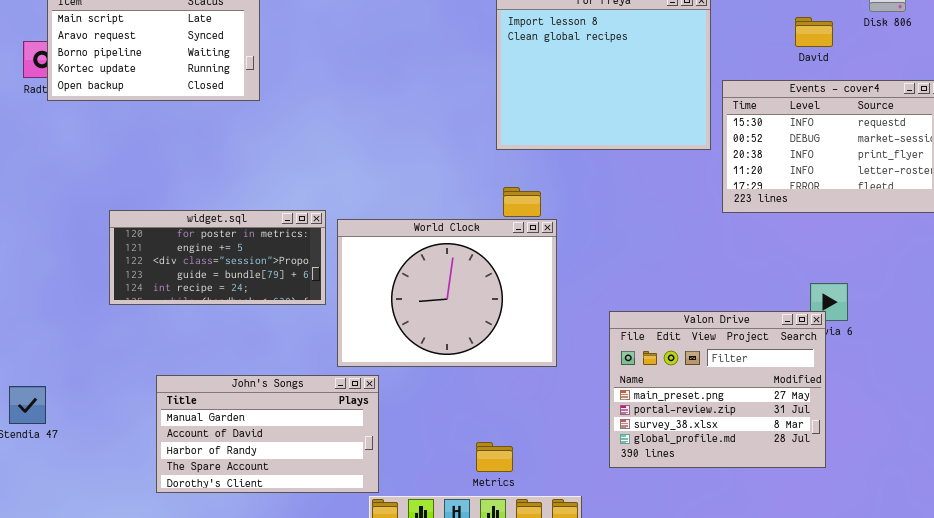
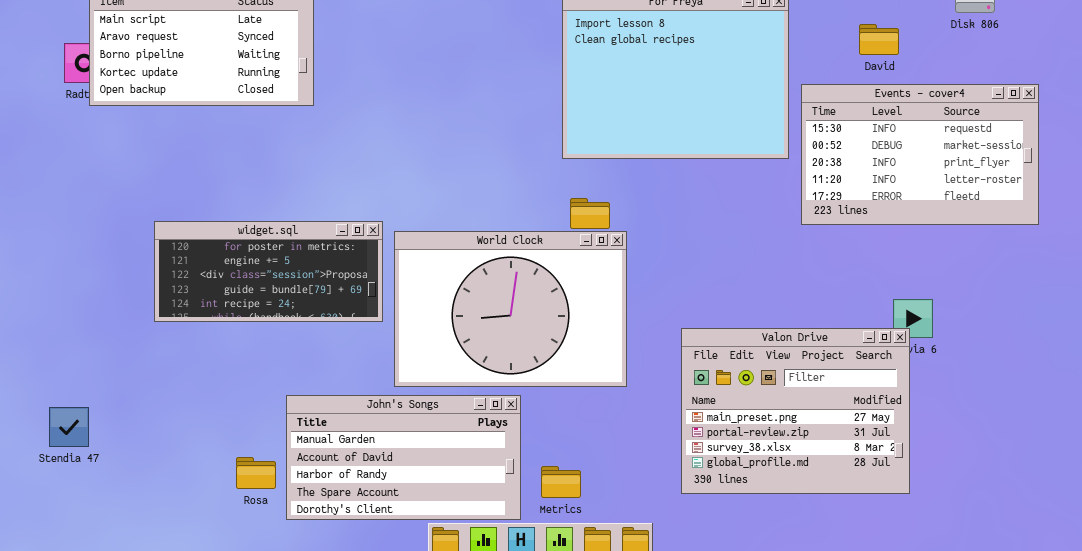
David: [795,17,833,47] -> [859,24,899,55], moved
John's Songs: [156,375,379,493] -> [286,395,521,520], moved

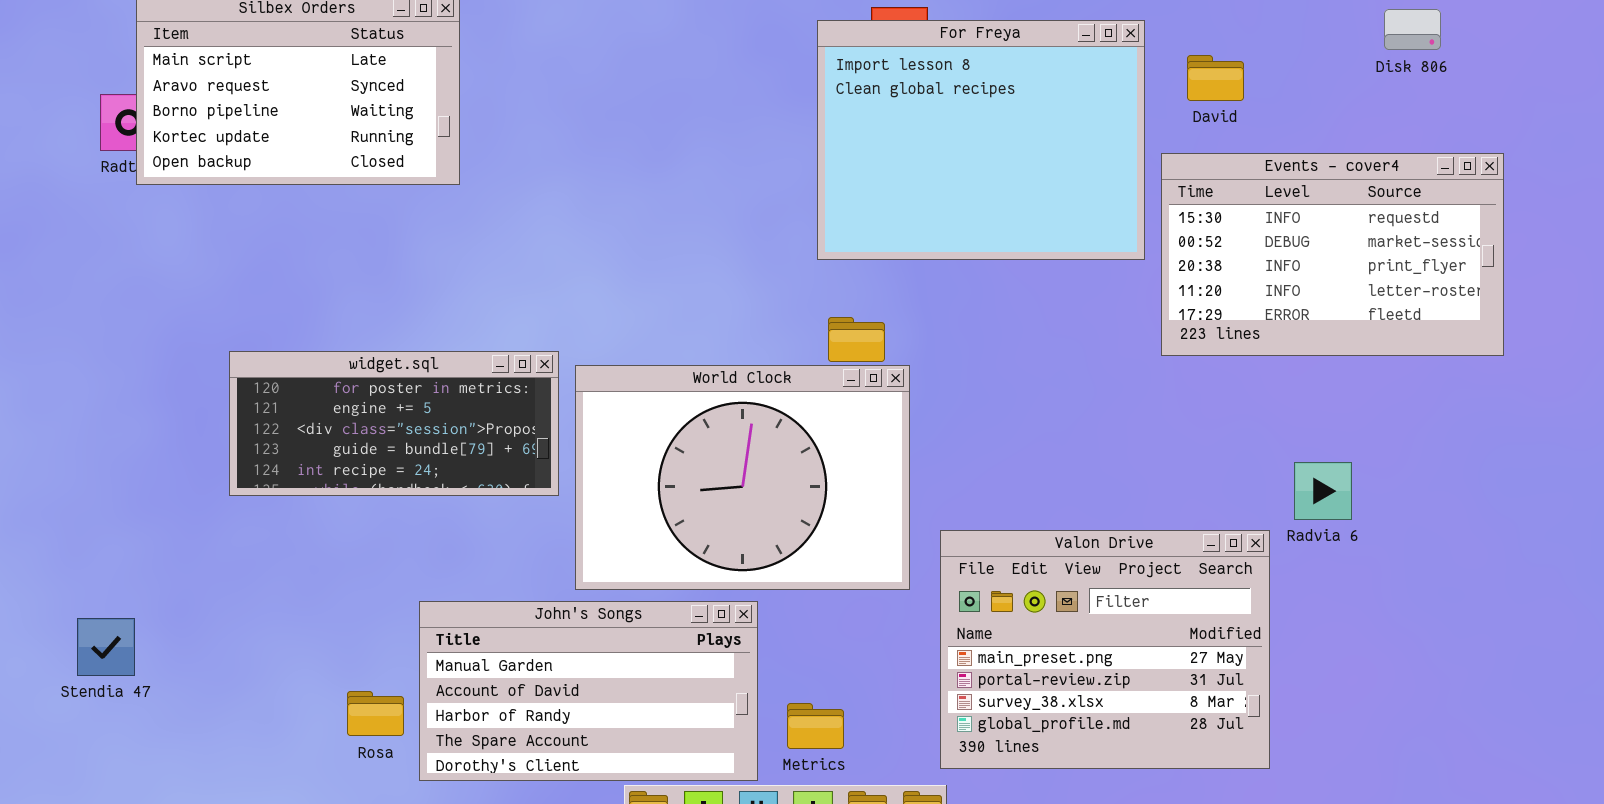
David: [859,24,899,55] -> [1187,55,1244,101], moved
Valon Drive: [681,328,910,494] -> [940,530,1270,769], moved

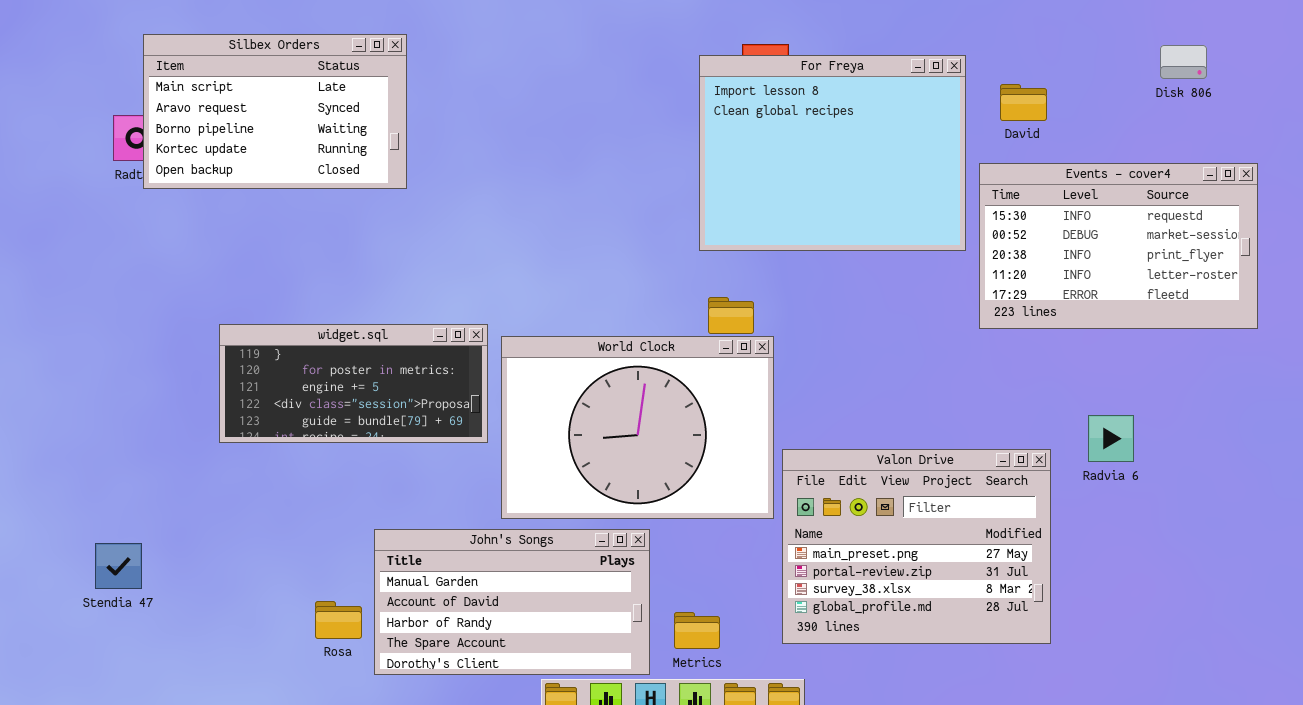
widget.sql: [229,351,559,496] -> [219,324,488,443], scrolled up 1 row
Valon Drive: [940,530,1270,769] -> [782,449,1051,644], moved

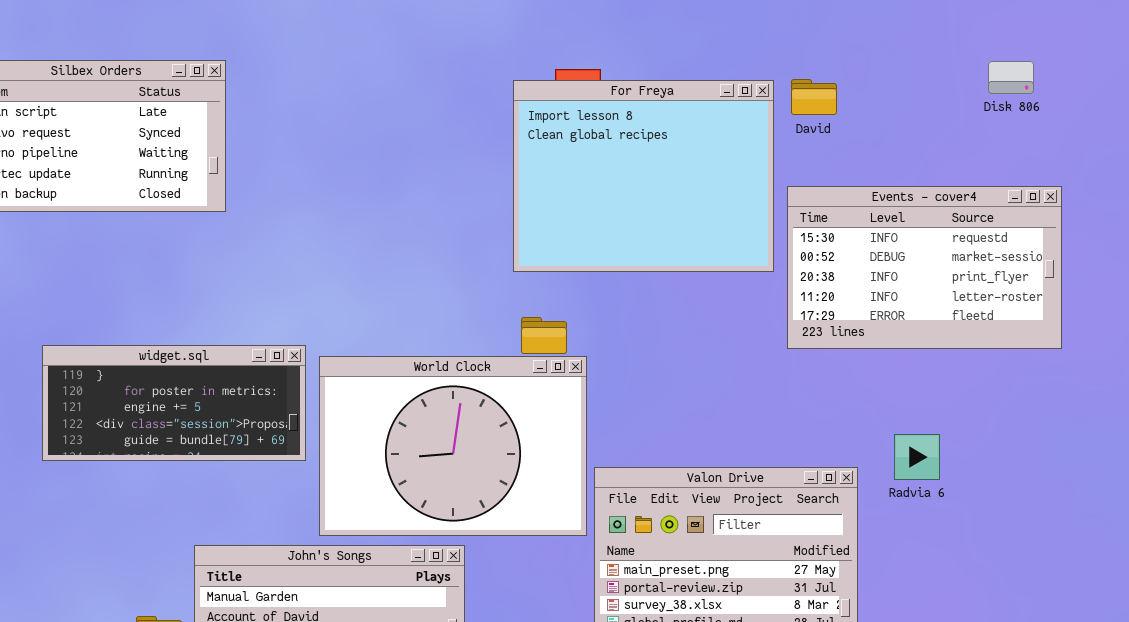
Disk 806: [1160,45,1207,79] -> [988,61,1034,94], moved
David: [1000,84,1047,121] -> [791,79,837,115], moved

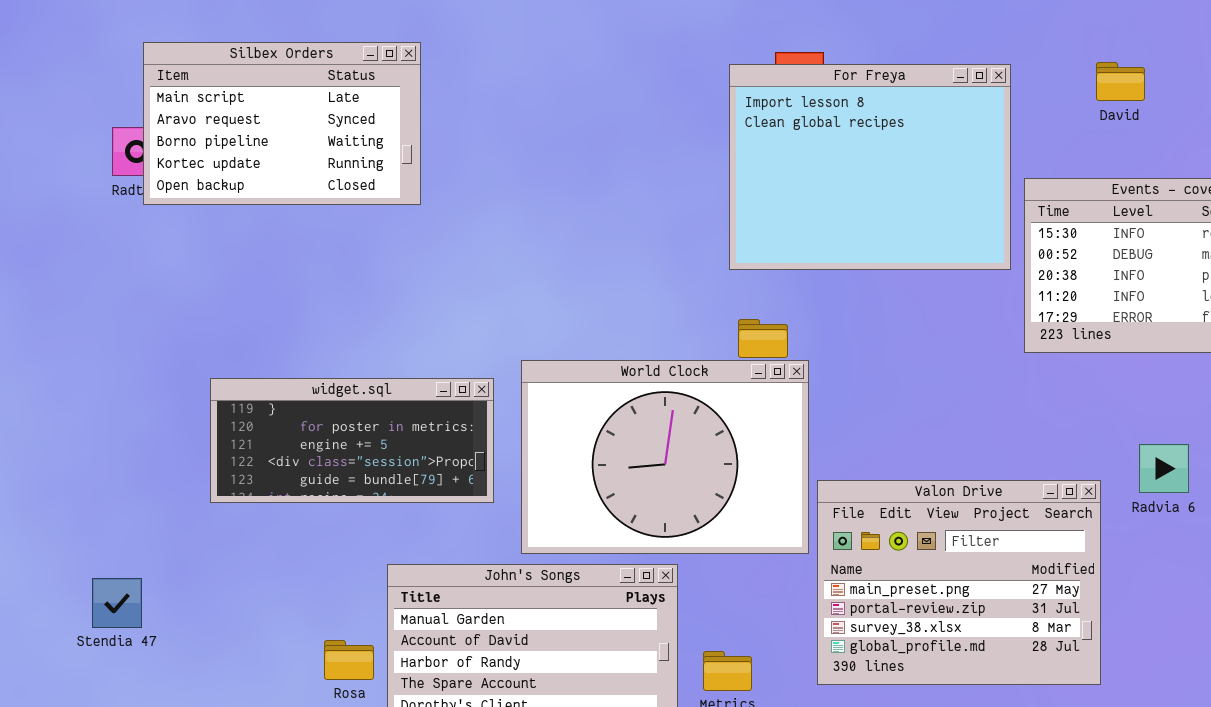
David: [791,79,837,115] -> [1096,62,1145,101], moved
widget.sql: [42,345,306,461] -> [210,378,494,503], moved

